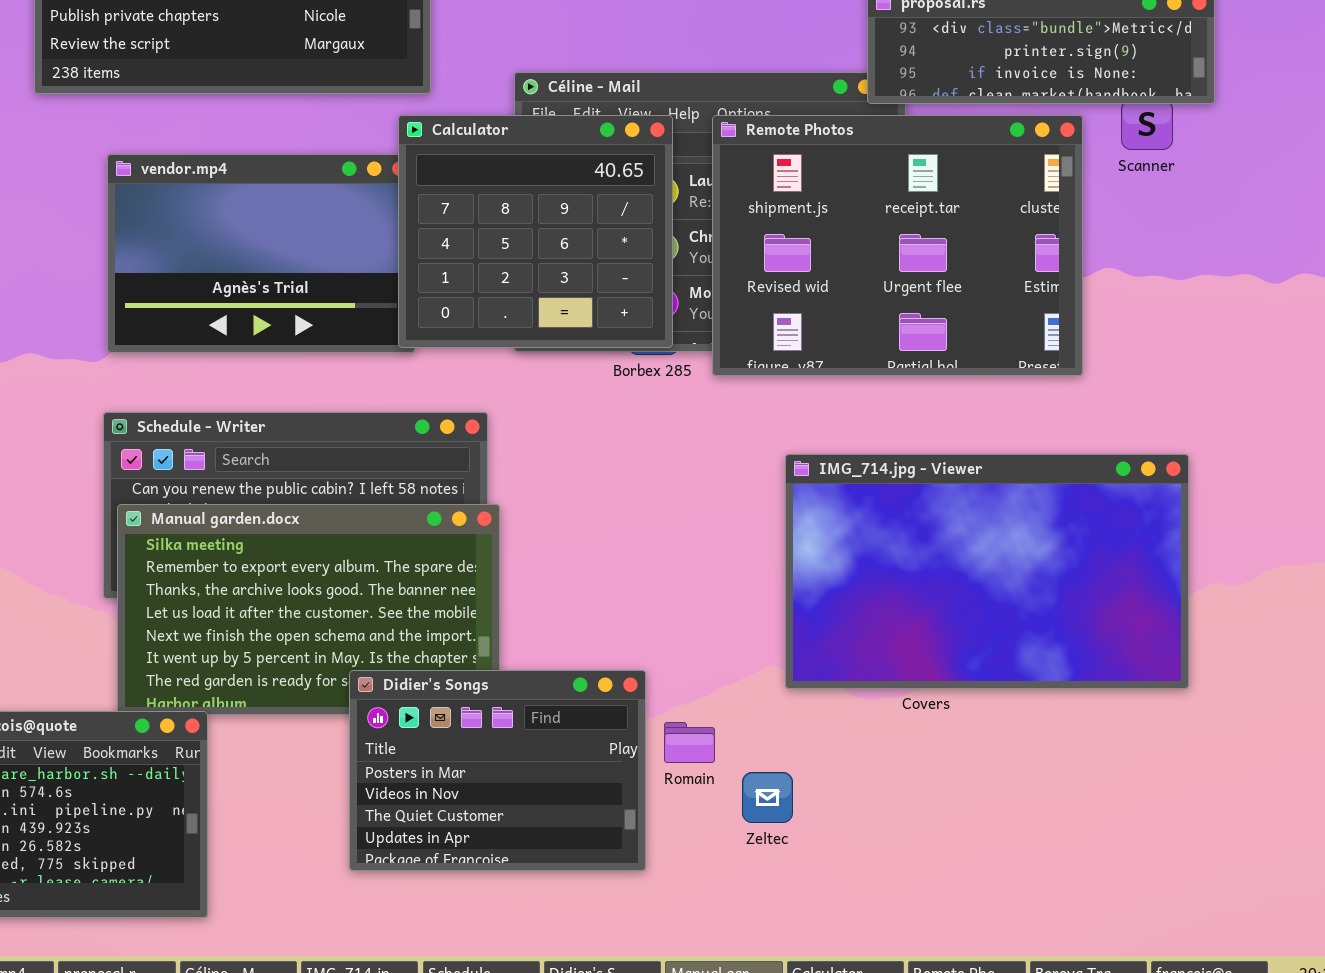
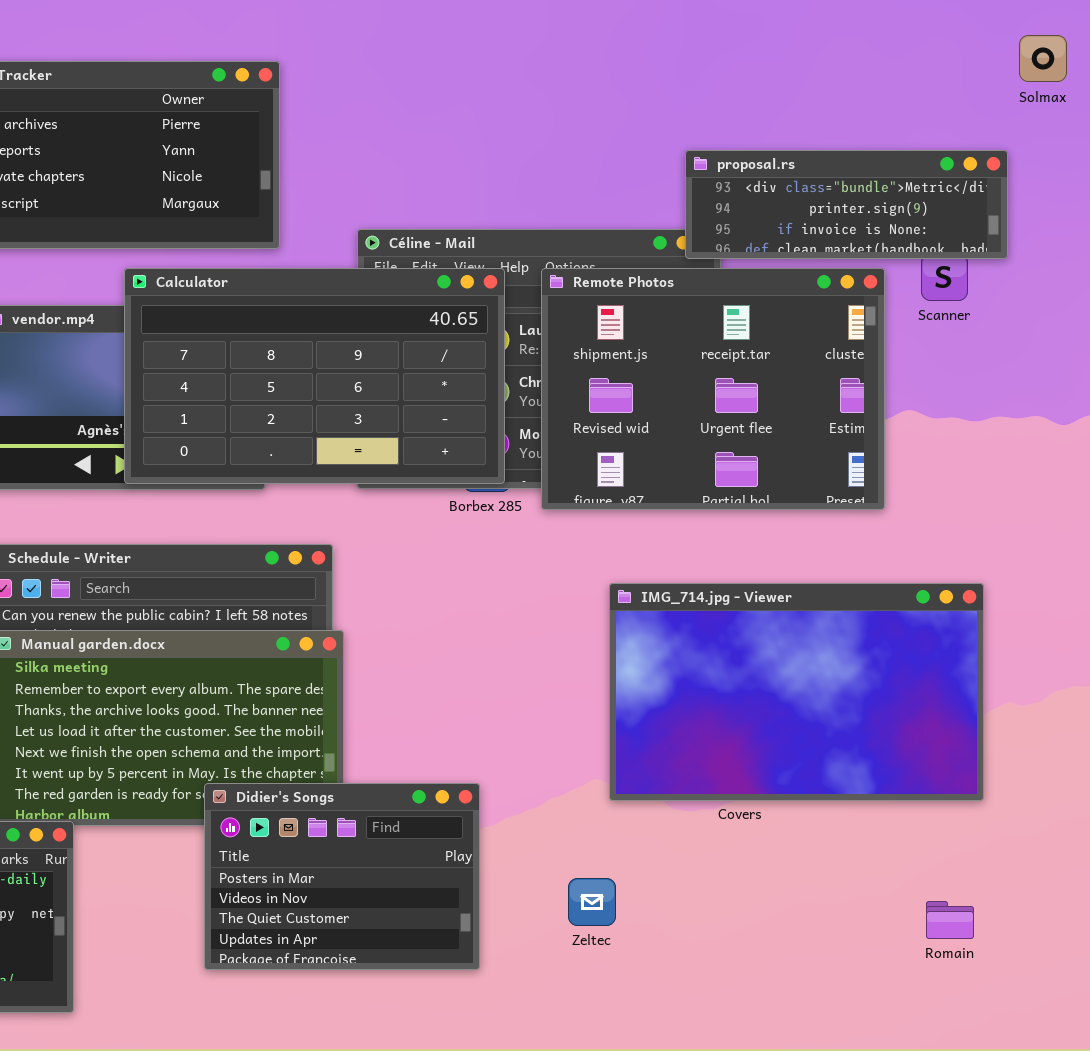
Calculator: [398,115,673,348] -> [124,268,505,484], resized
Romain: [664,722,715,763] -> [926,901,974,939], moved

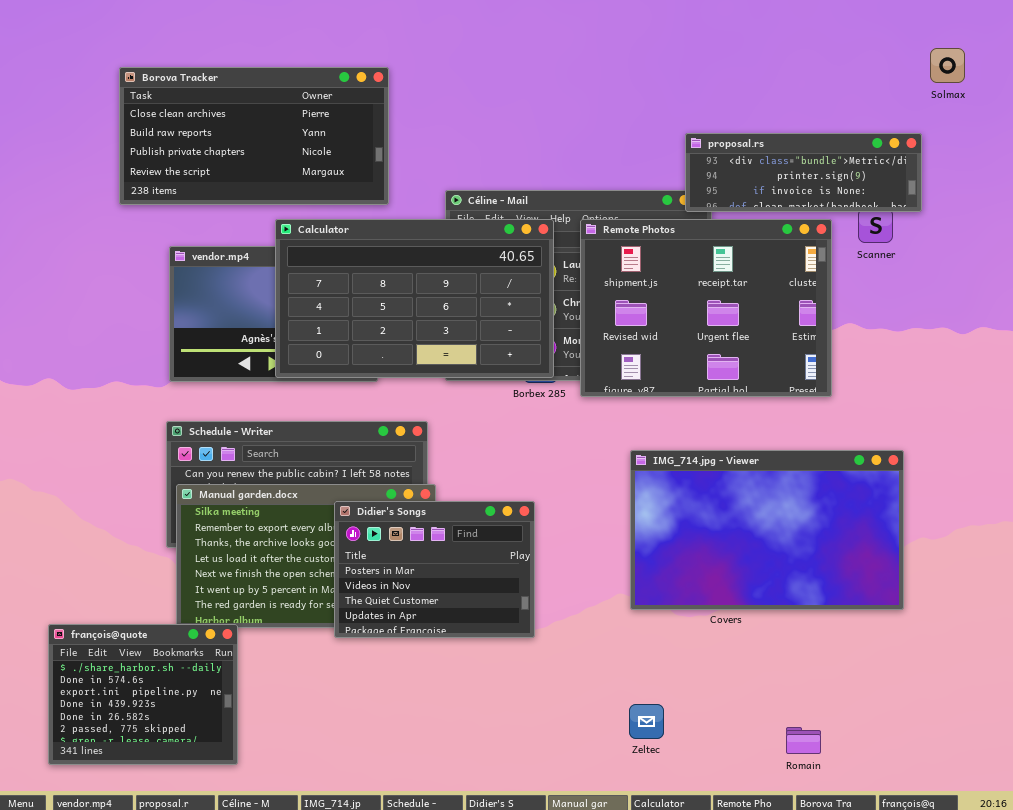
Didier's Songs: [204,783,480,970] -> [334,501,535,638], moved
Zeltec: [568,878,616,926] -> [629,704,664,739], moved
Romain: [926,901,974,939] -> [786,727,821,754], moved

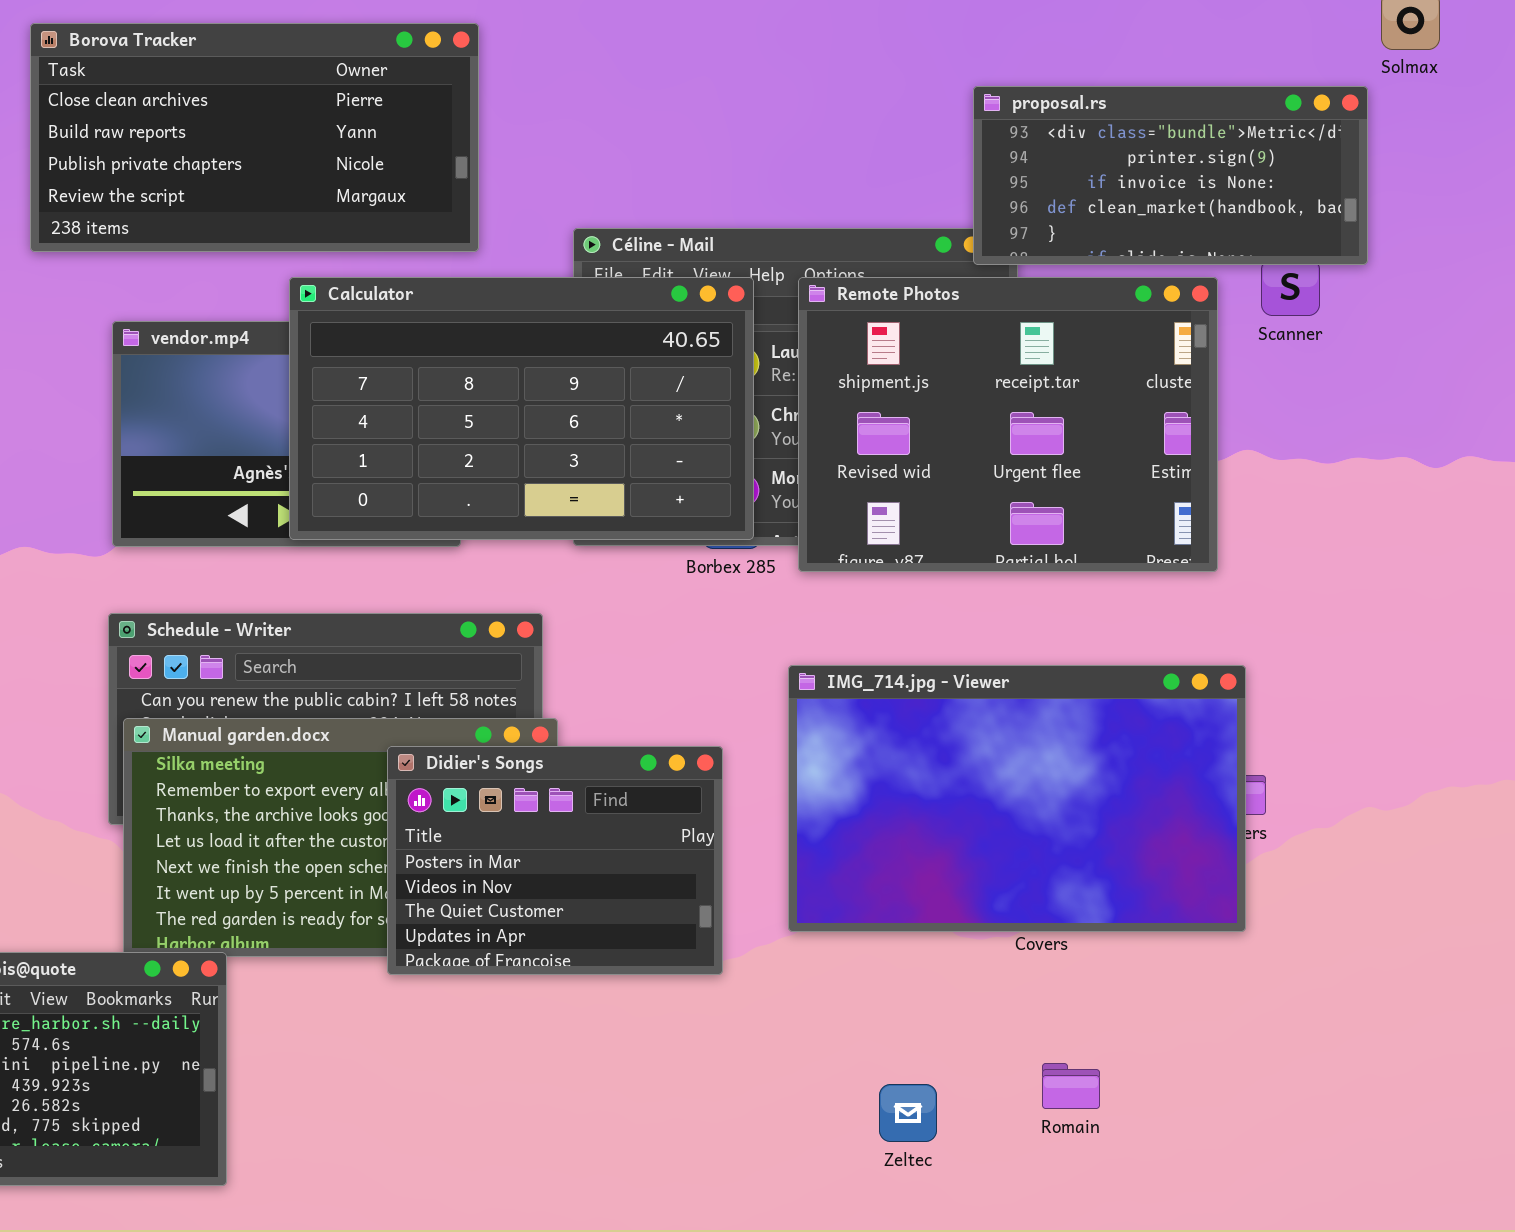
proposal.rs: [685,133,922,212] -> [973,86,1368,265], resized
IMG_714.jpg - Viewer: [630,450,904,610] -> [788,665,1246,932], moved
Romain: [786,727,821,754] -> [1042,1063,1100,1109], moved

